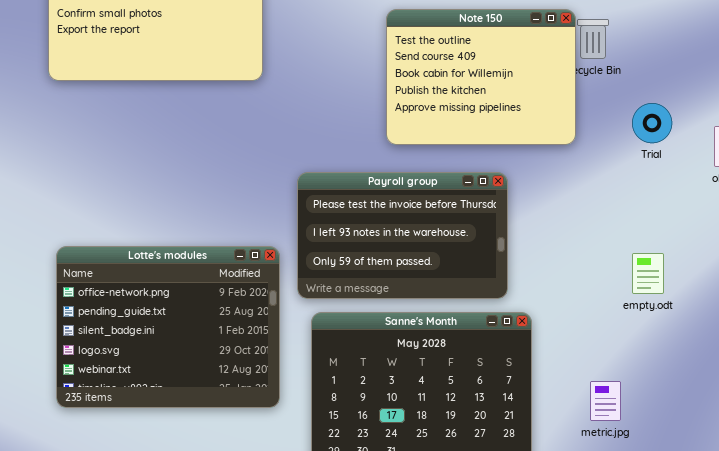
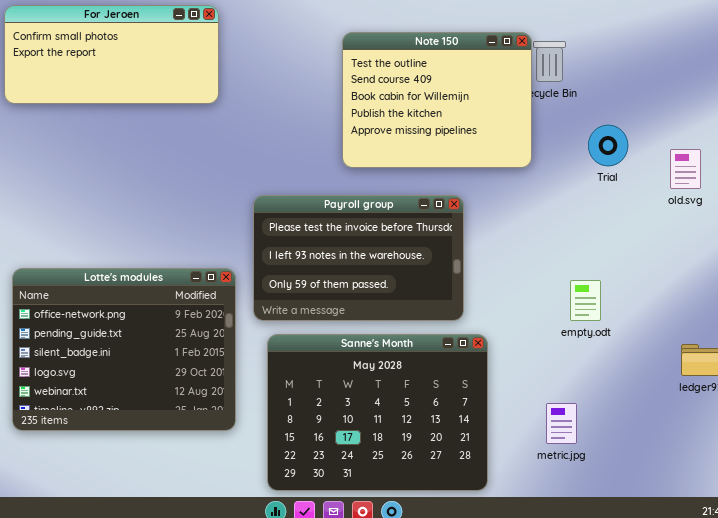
empty.odt: [632,253,664,294] -> [570,280,601,321], moved

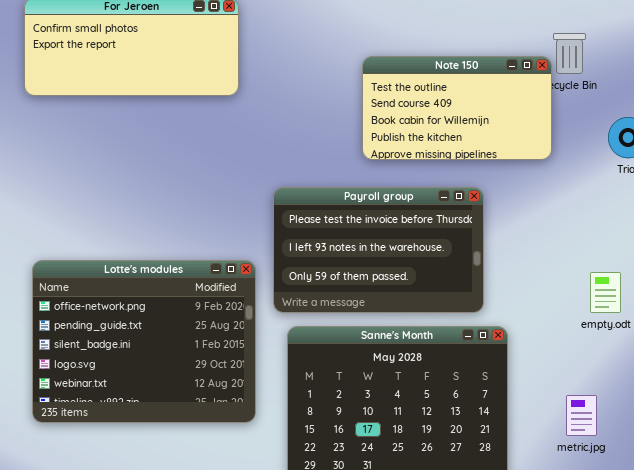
Note 150: [342,32,532,168] -> [362,56,552,160], resized

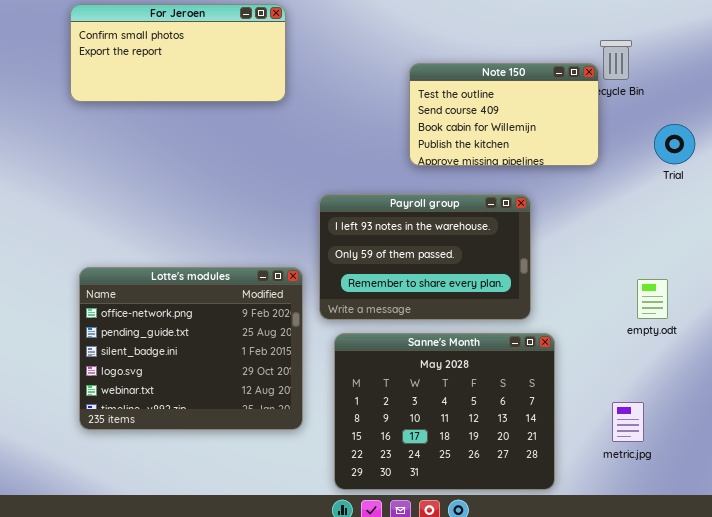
Payroll group: [273,187,484,313] -> [319,194,531,320], scrolled down 1 row

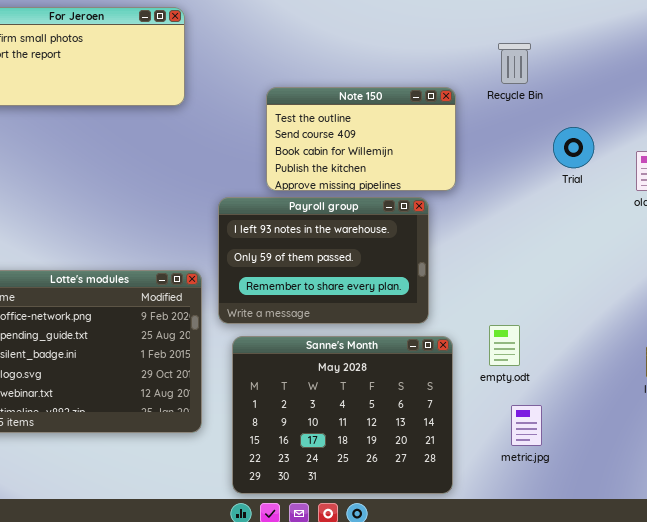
Note 150: [409,63,599,166] -> [266,87,456,191], moved
empty.odt: [637,279,668,319] -> [489,325,520,366], moved

